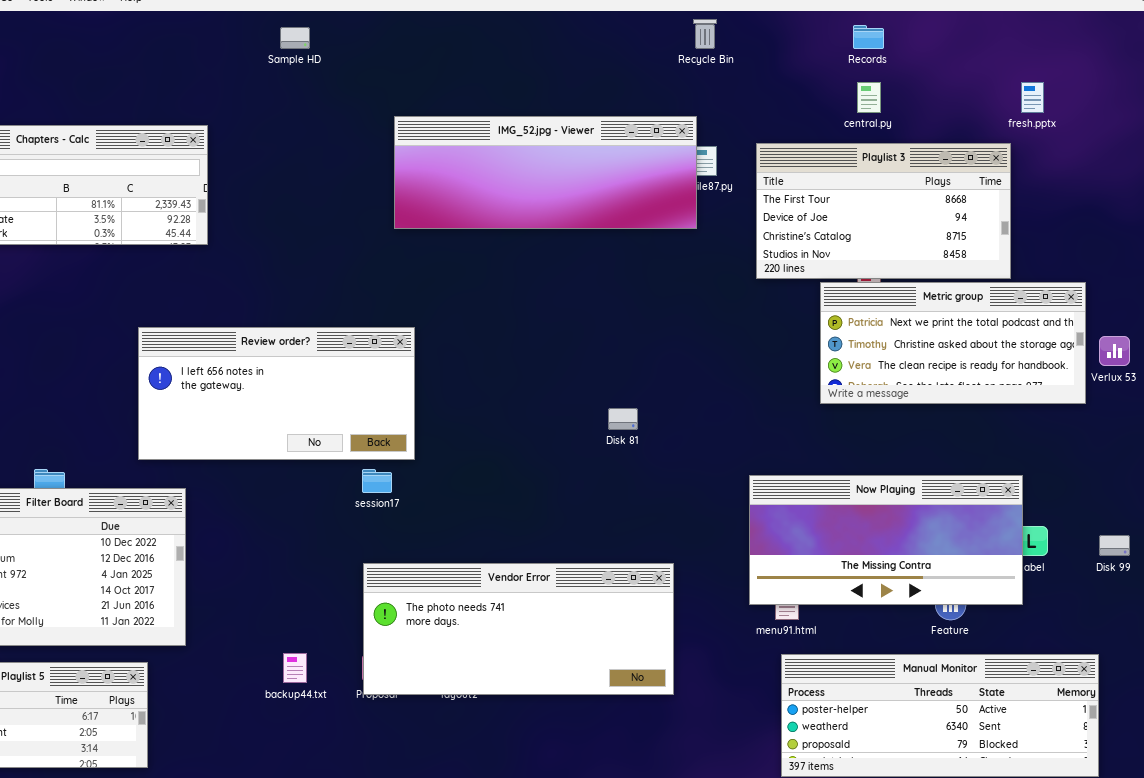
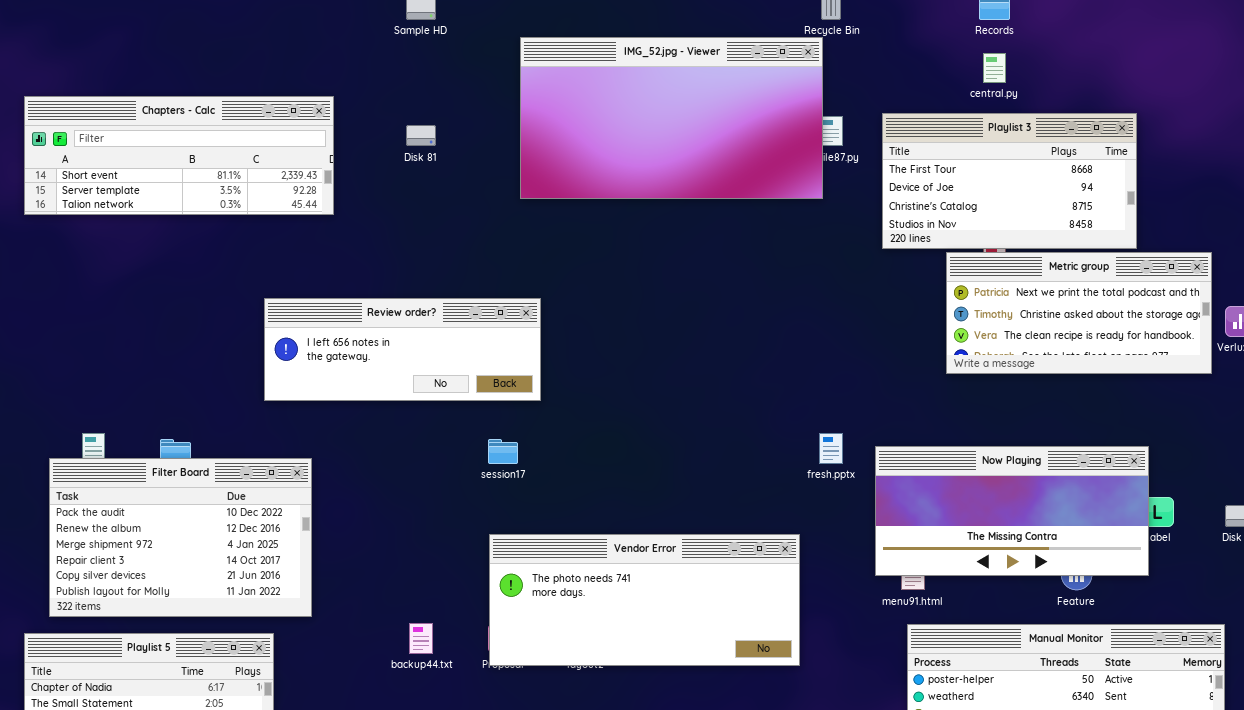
fresh.pptx: [1021,82,1044,113] -> [819,433,843,464], moved
IMG_52.jpg - Viewer: [394,116,697,229] -> [520,37,823,199], resized
Review order?: [138,327,415,460] -> [264,298,541,401], resized
Disk 81: [608,408,638,430] -> [406,125,436,146], moved

